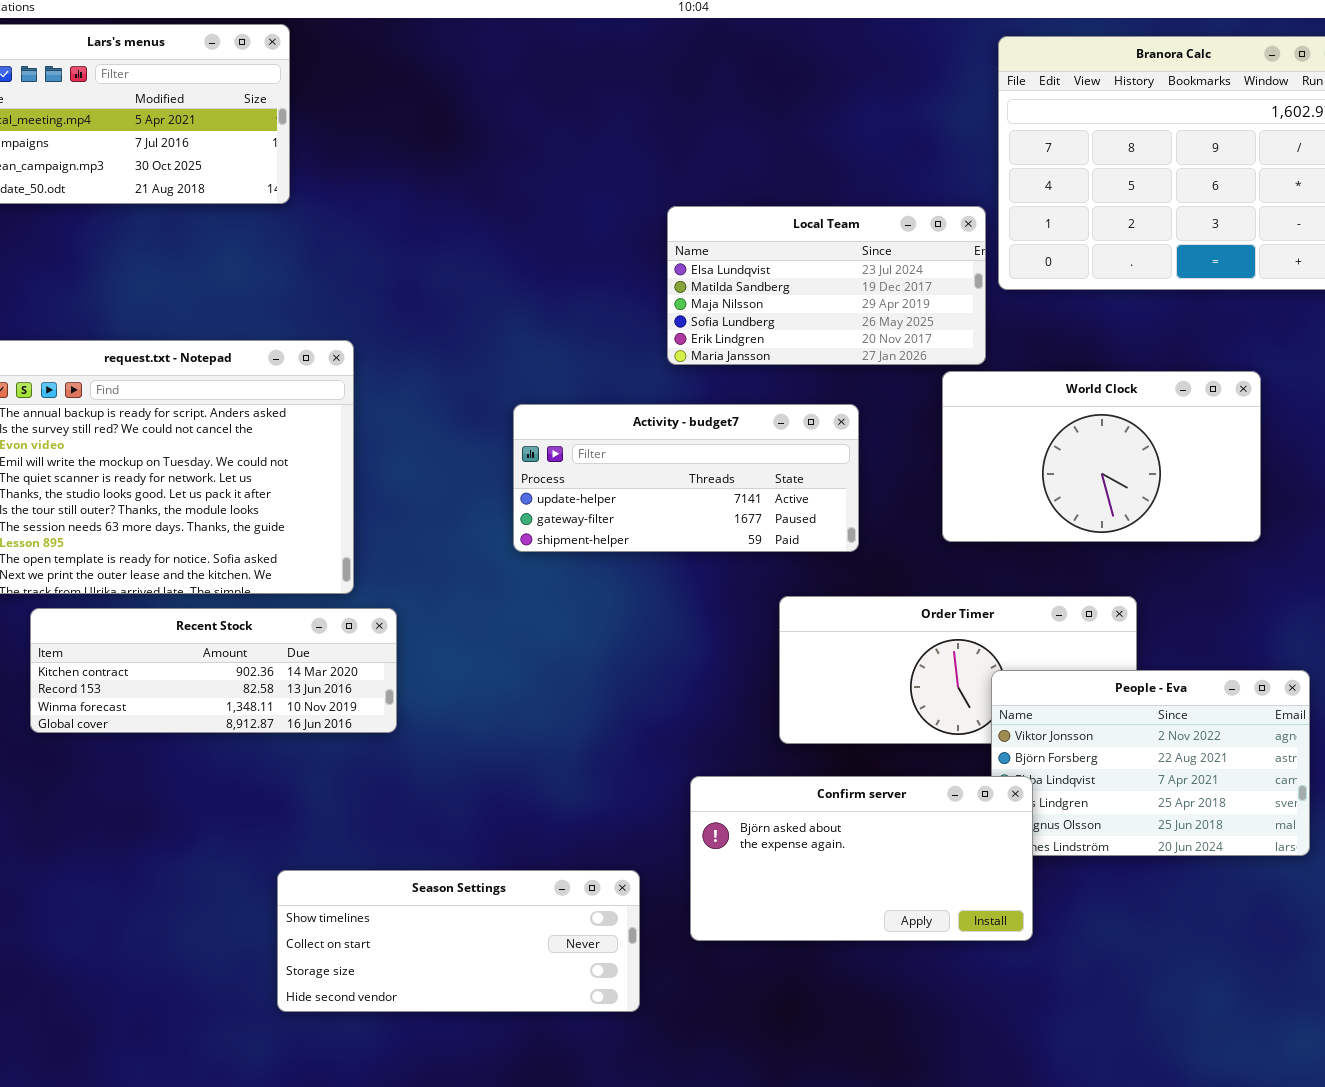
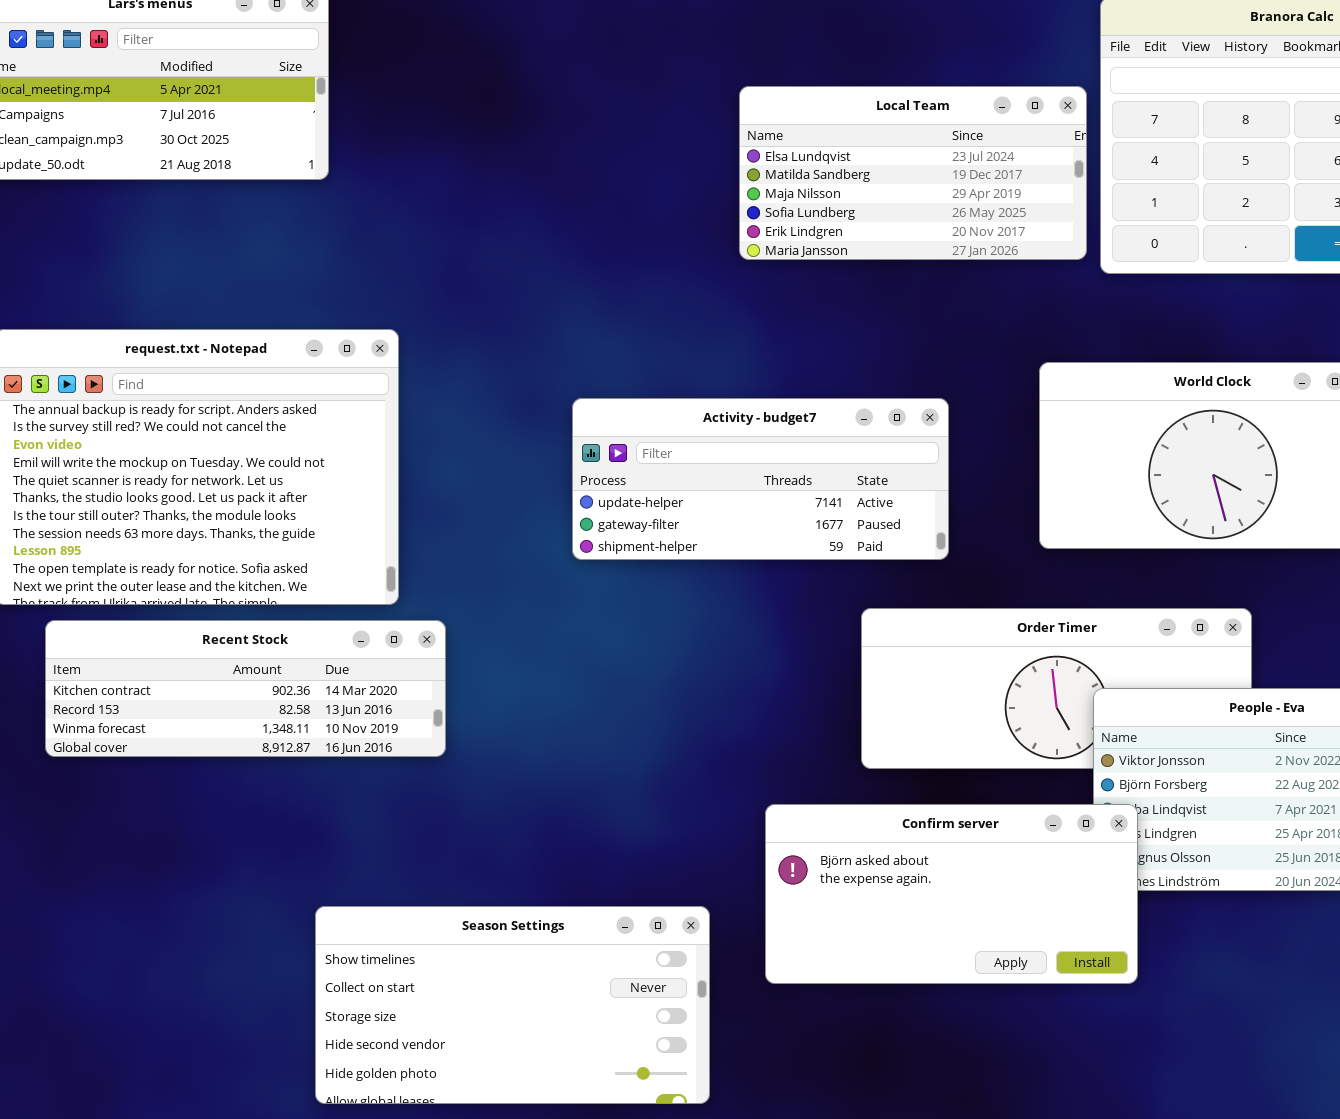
Local Team: [667,206,986,365] -> [739,86,1087,260], moved
Season Settings: [277,870,640,1012] -> [315,906,710,1104], resized

